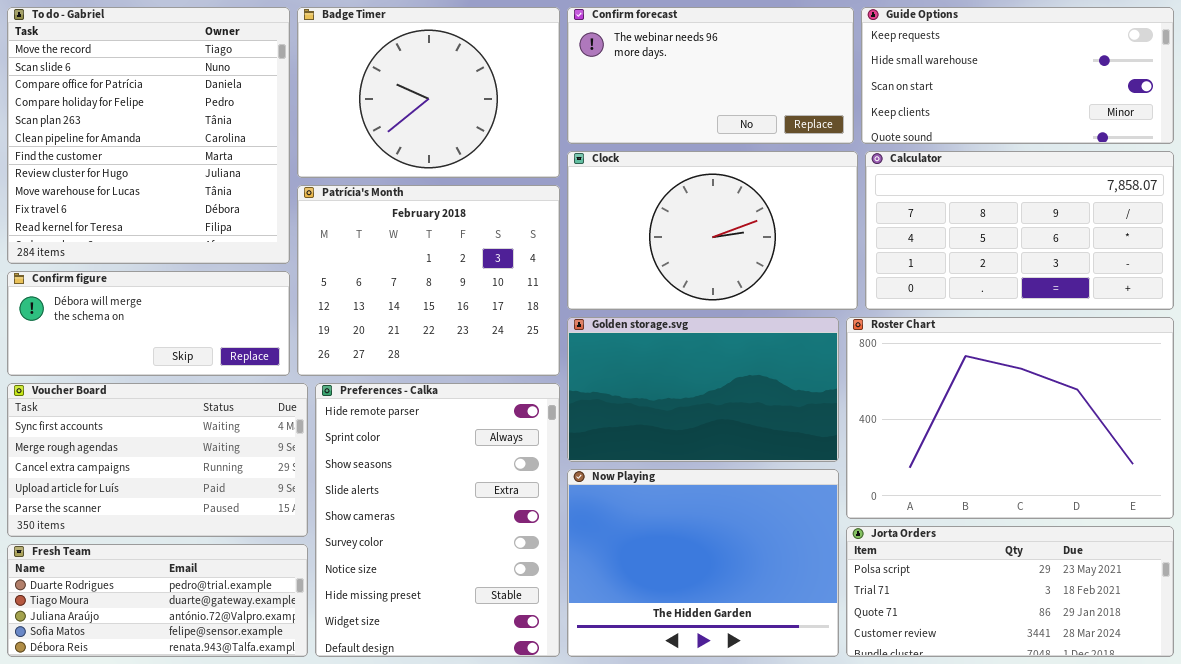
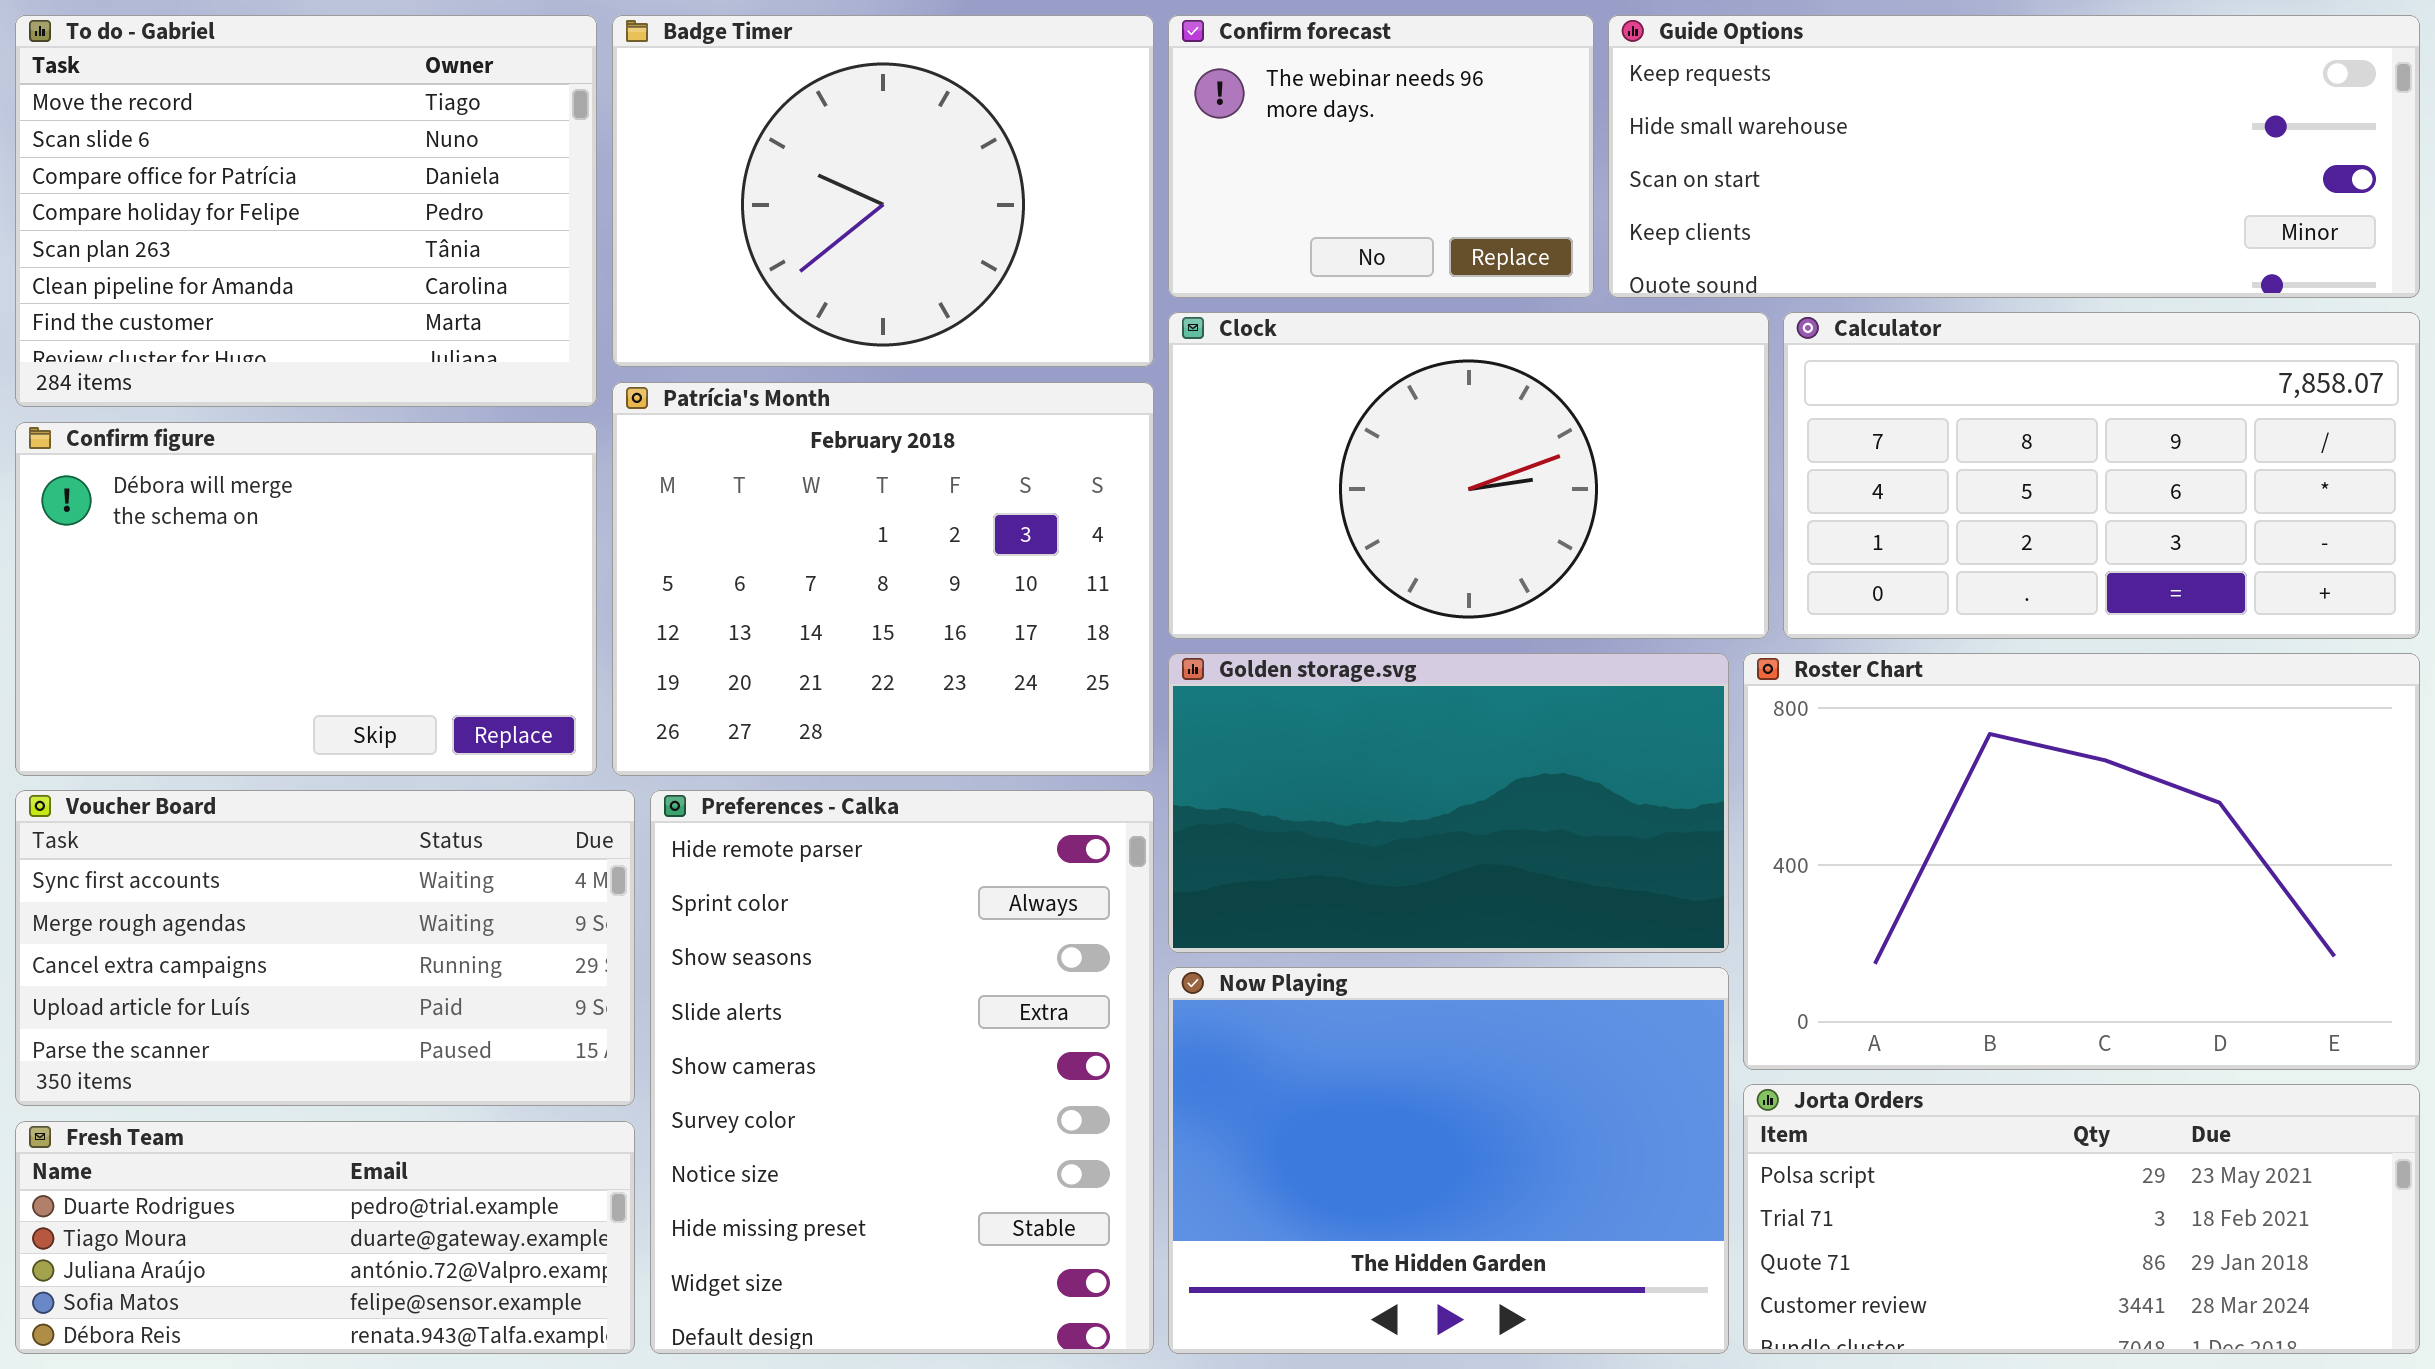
To do - Gabriel: [7,7,290,264] -> [15,15,597,407], resized
Confirm forecast: [567,7,854,144] -> [1168,15,1594,298], resized
Guide Options: [861,7,1174,144] -> [1608,15,2420,298], resized
Confirm figure: [7,271,290,376] -> [15,422,597,776], resized

